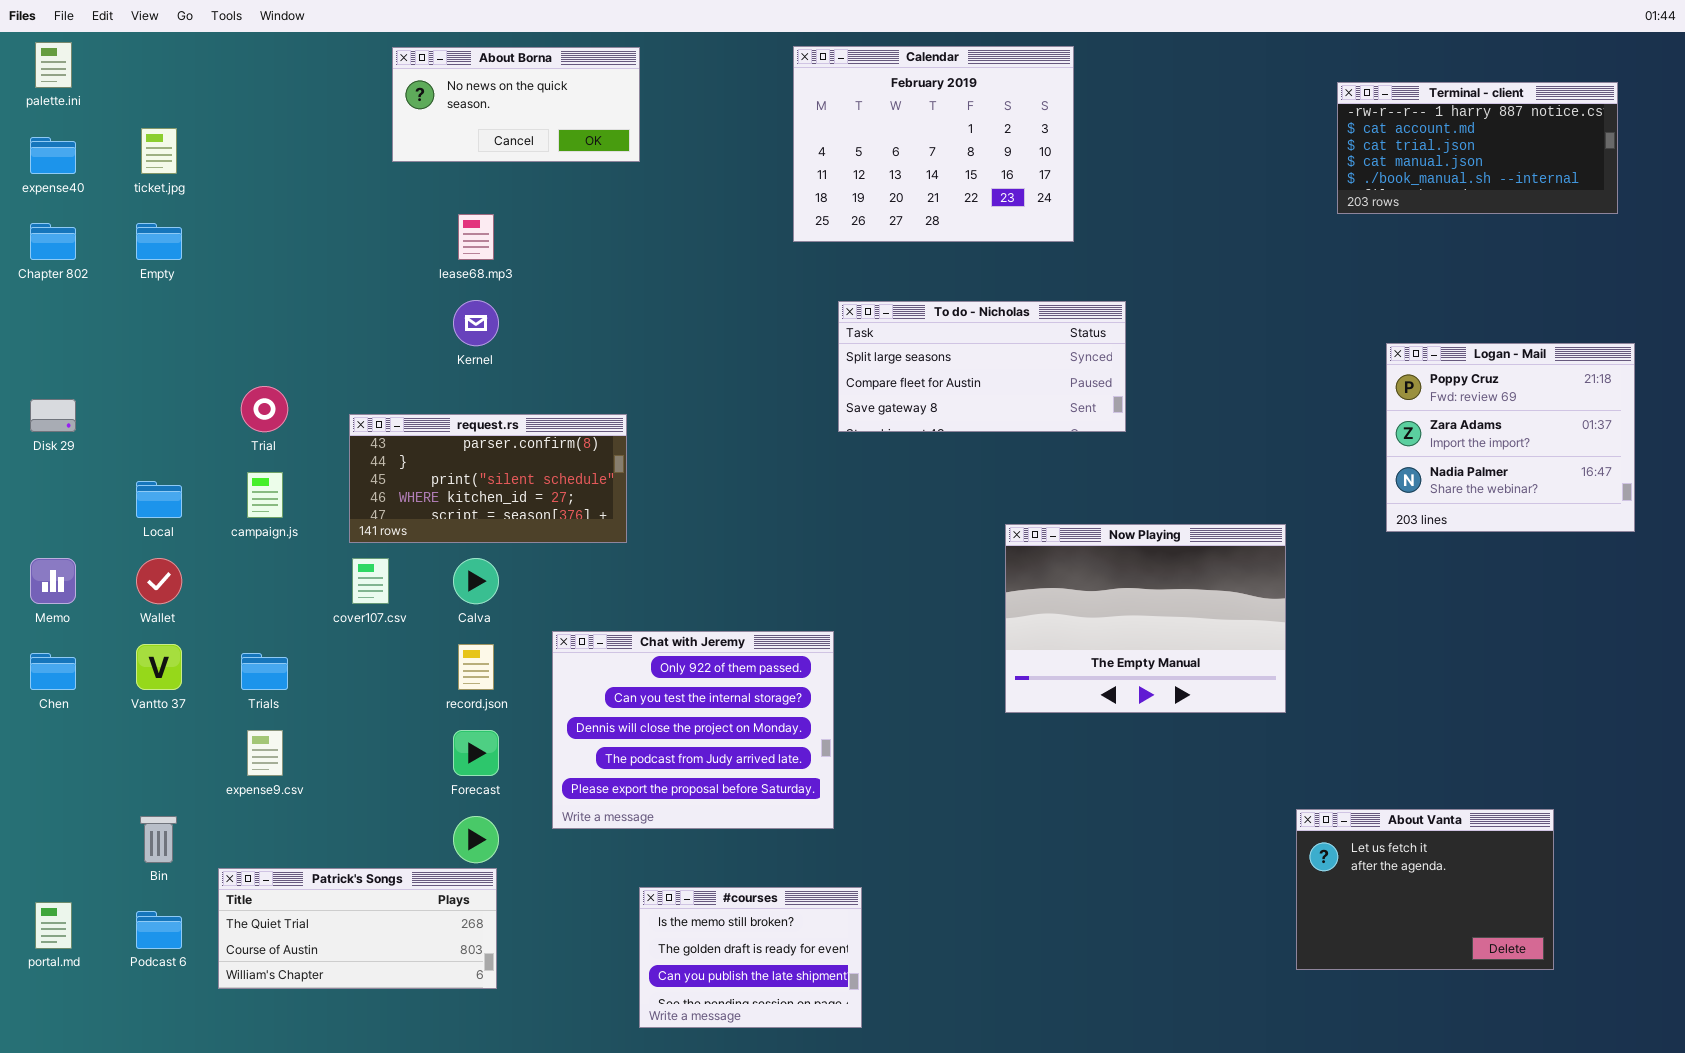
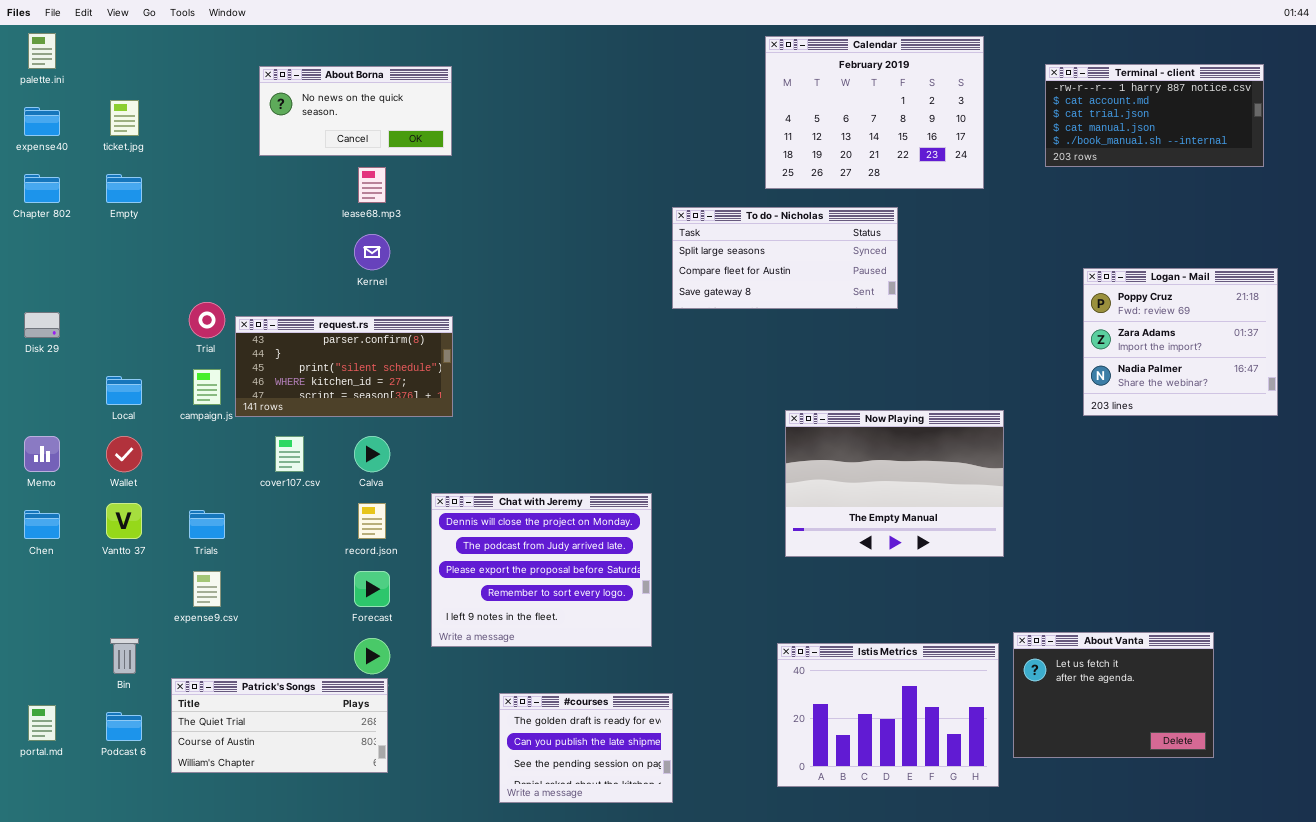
Calendar: [793,46,1074,242] -> [765,36,984,189], moved
About Borna: [392,47,640,162] -> [259,66,452,156], moved
To do - Nicholas: [838,301,1126,432] -> [672,207,898,309], moved
request.rs: [349,414,627,543] -> [235,316,453,417], moved
Chat with Jeremy: [552,631,834,829] -> [431,493,652,647], scrolled down 2 rows
Istis Metrics: none -> [777,643,999,787], opened
#courses: [639,887,862,1028] -> [499,693,673,803], scrolled down 1 row

